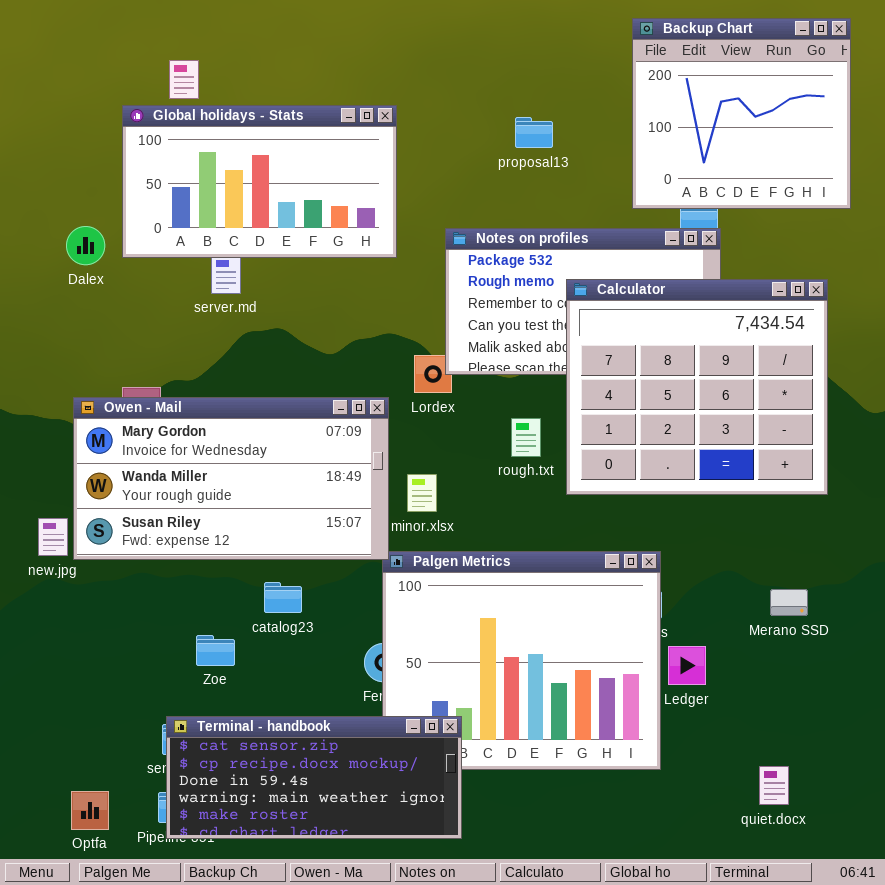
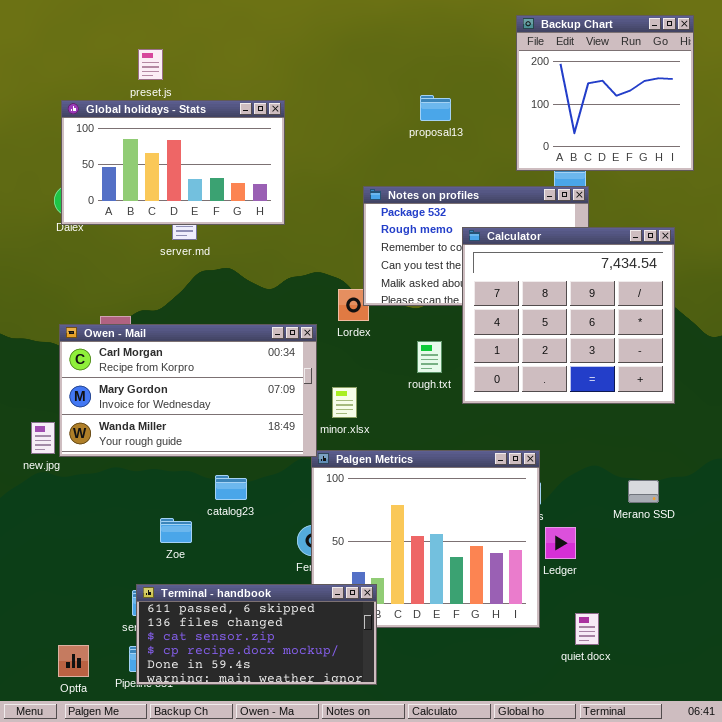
Global holidays - Stats: [122,105,397,258] -> [61,100,285,225], moved
Owen - Mail: [73,397,389,560] -> [59,324,317,457], scrolled up 1 row
Terminal - handbook: [166,716,462,839] -> [136,584,377,685], scrolled up 2 rows
quiet.docx: [759,766,789,805] -> [575,613,599,645], moved

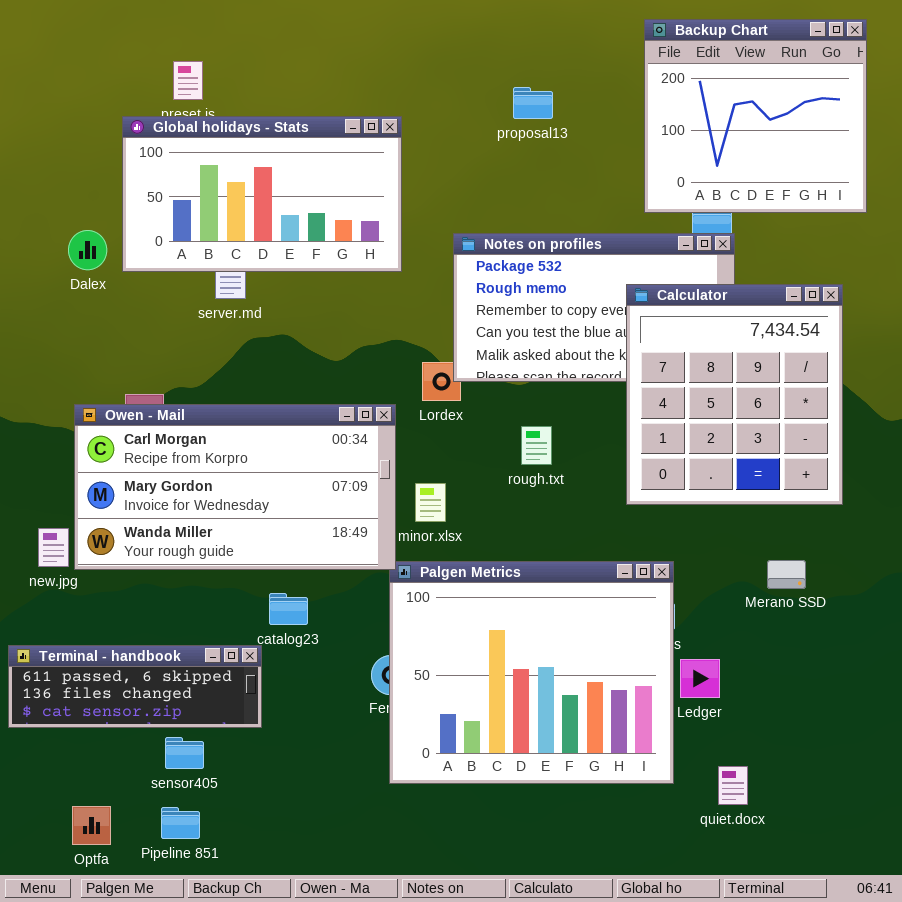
proposal13: [420,95,451,121] -> [513,87,553,119], moved
Global holidays - Stats: [61,100,285,225] -> [122,116,402,272], moved
Calculator: [462,227,675,404] -> [626,284,843,505], resized
Merano SSD: [628,480,659,503] -> [767,560,806,589], moved
Terminal - handbook: [136,584,377,685] -> [8,645,262,728], moved, resized

